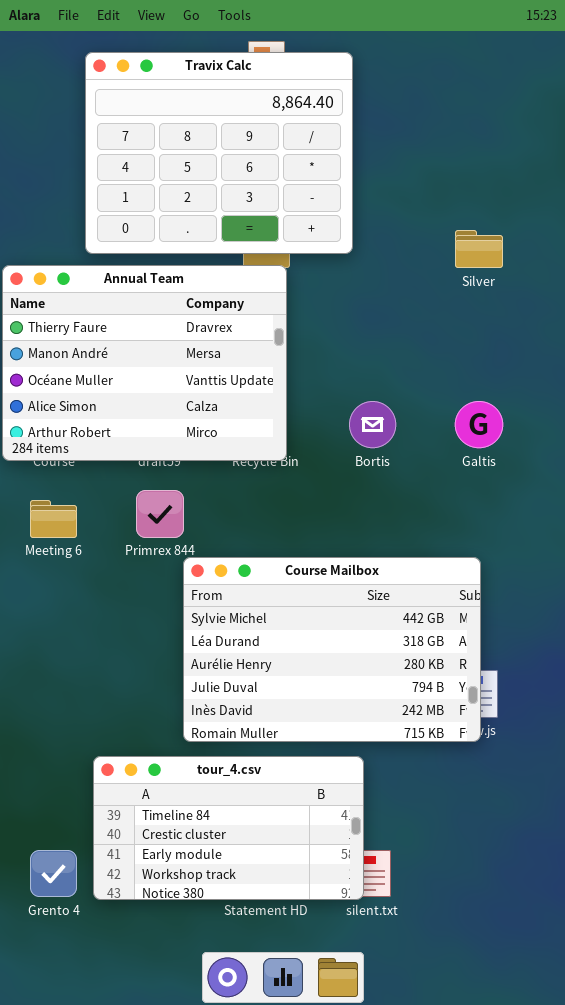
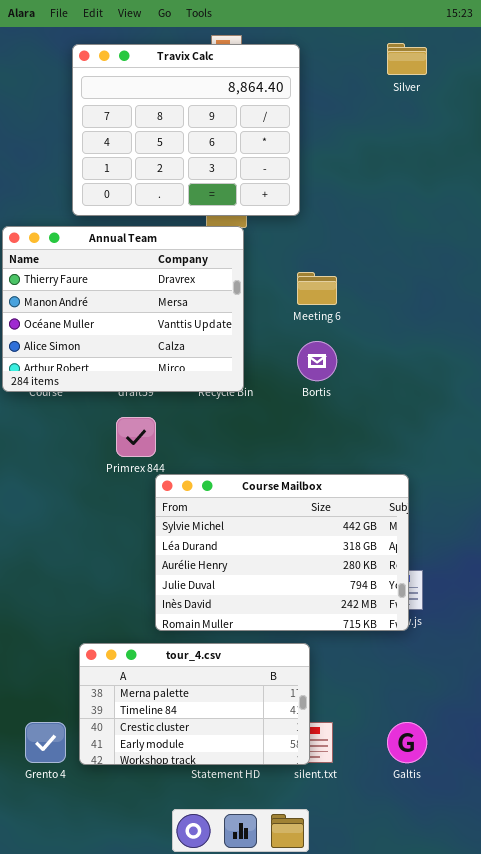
Silver: [455,230,503,268] -> [387,43,427,75], moved
Galtis: [455,401,503,448] -> [387,722,427,763], moved
Meeting 6: [30,500,77,538] -> [297,272,337,305], moved
tour_4.csv: [93,756,364,900] -> [79,643,310,765], scrolled up 1 row

